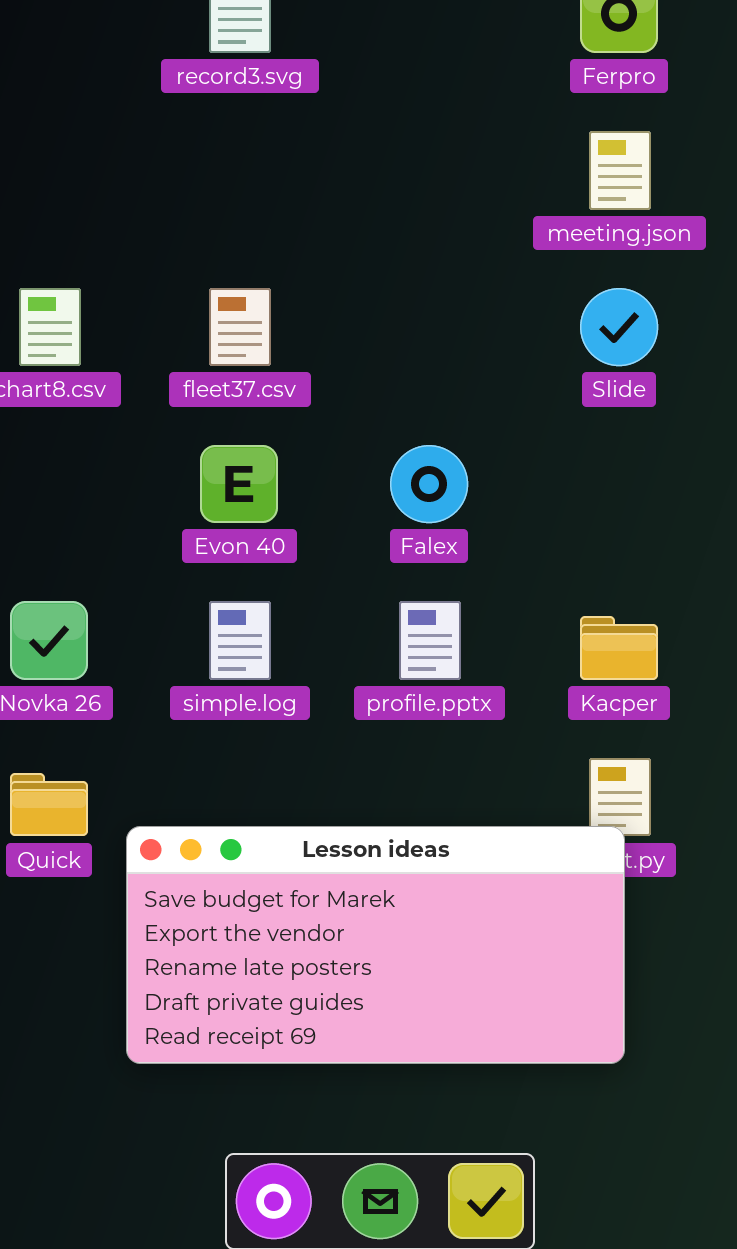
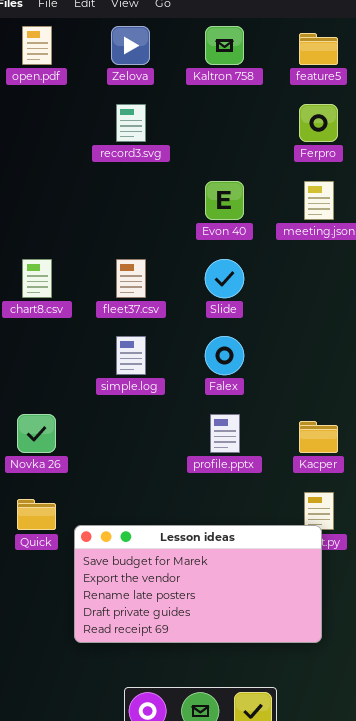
Slide: [580,288,658,366] -> [205,259,244,298], moved
Evon 40: [200,445,278,523] -> [205,181,244,220], moved
simple.log: [209,601,271,680] -> [116,336,146,375], moved

